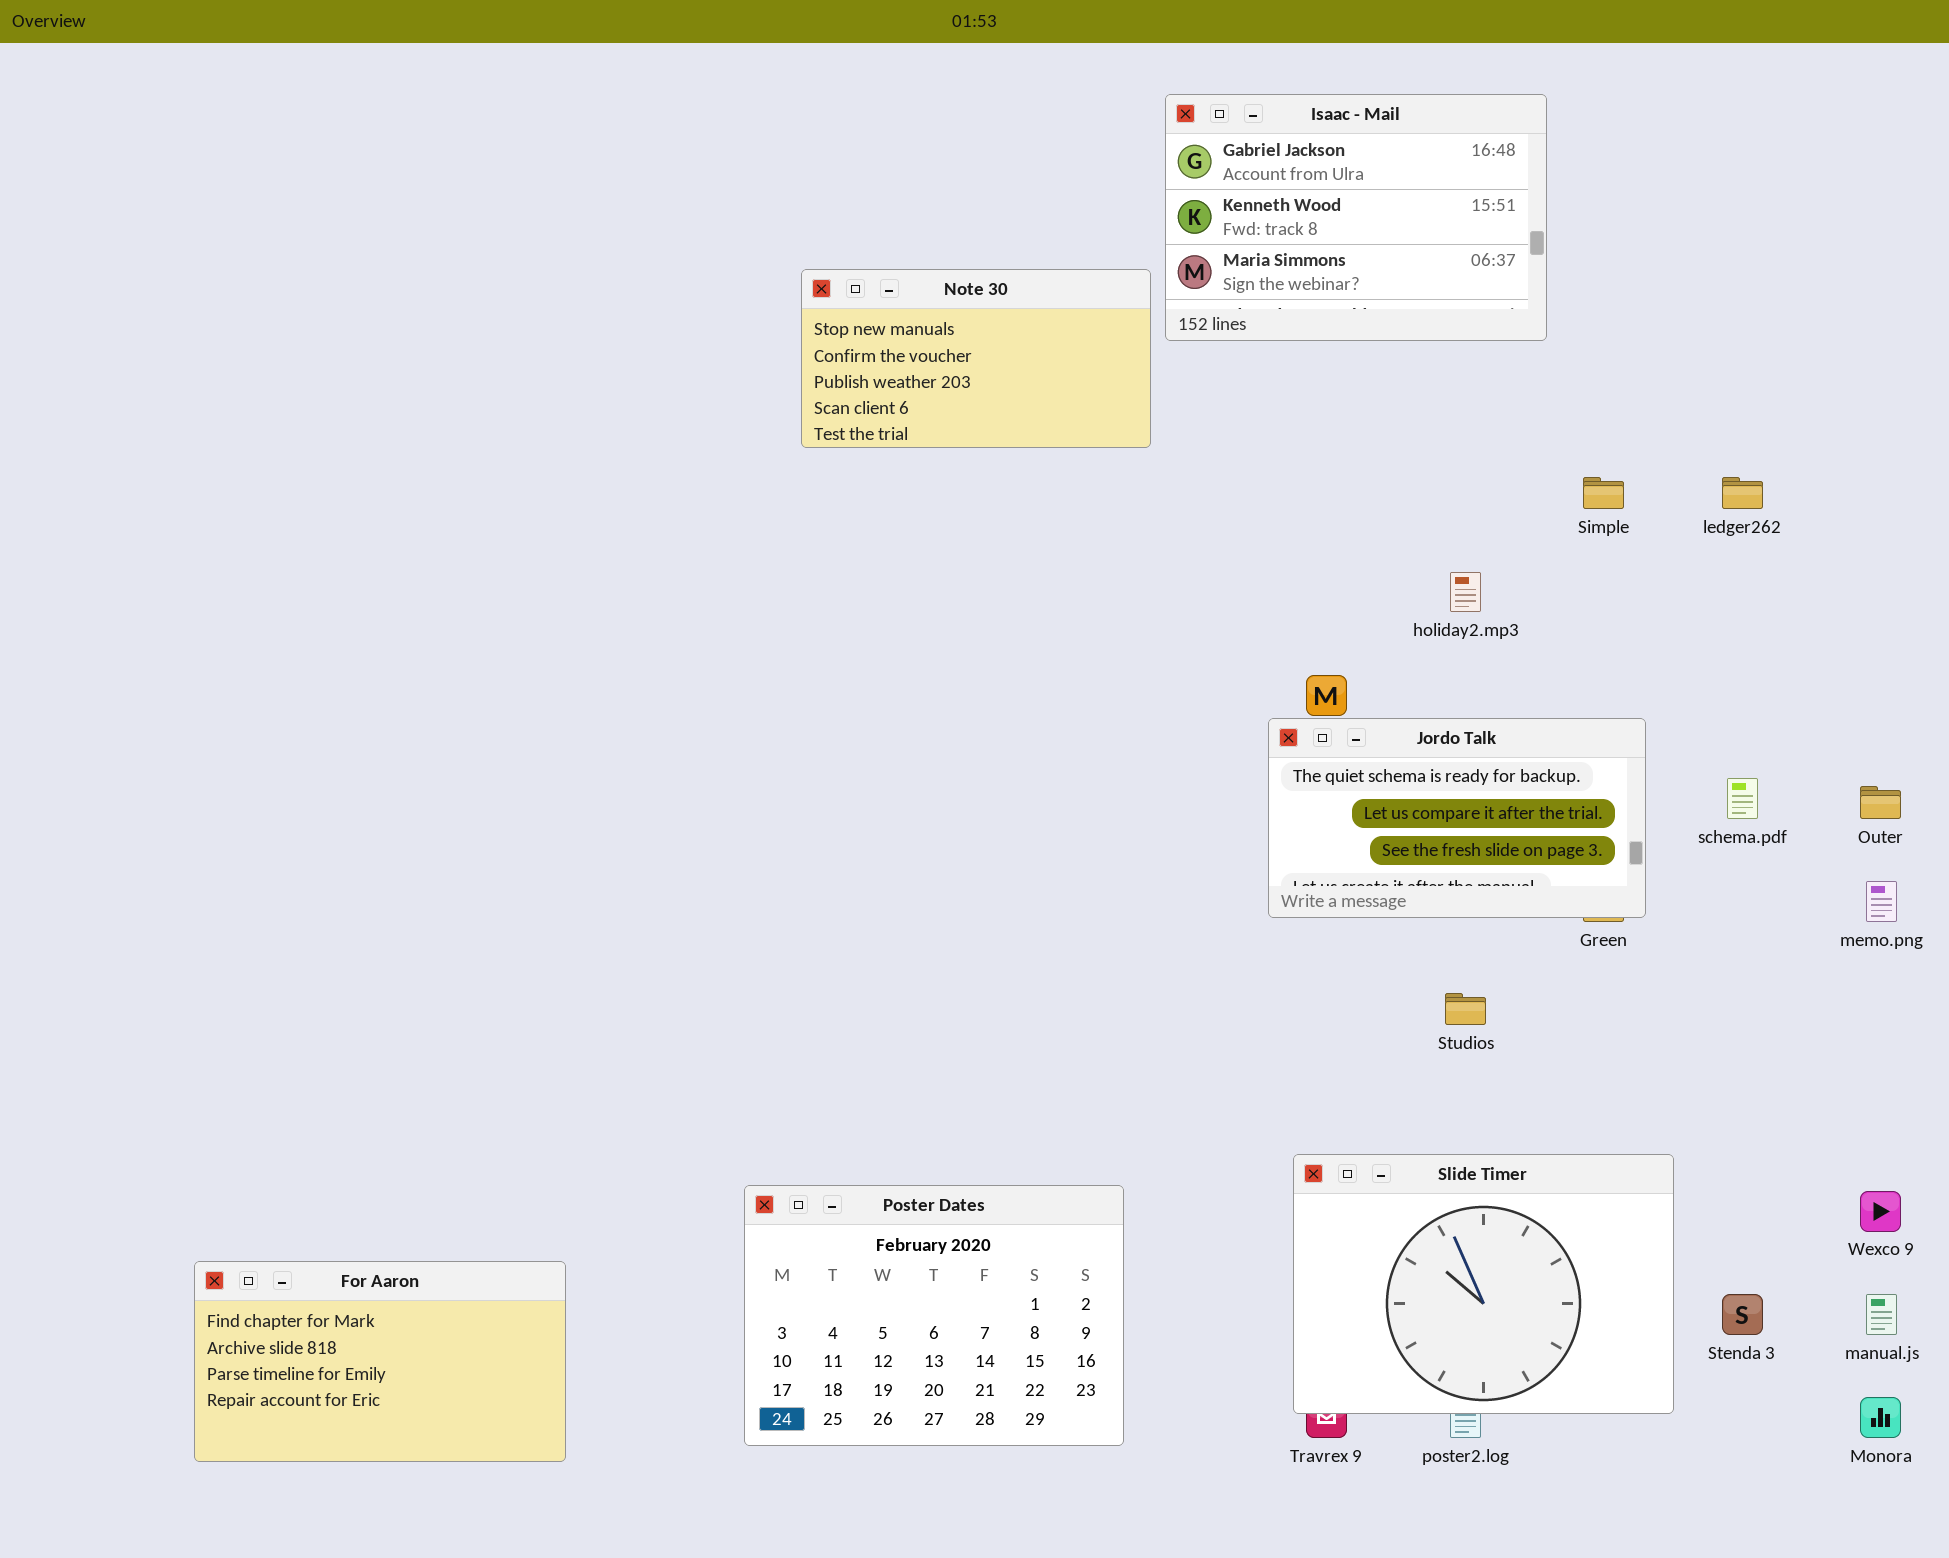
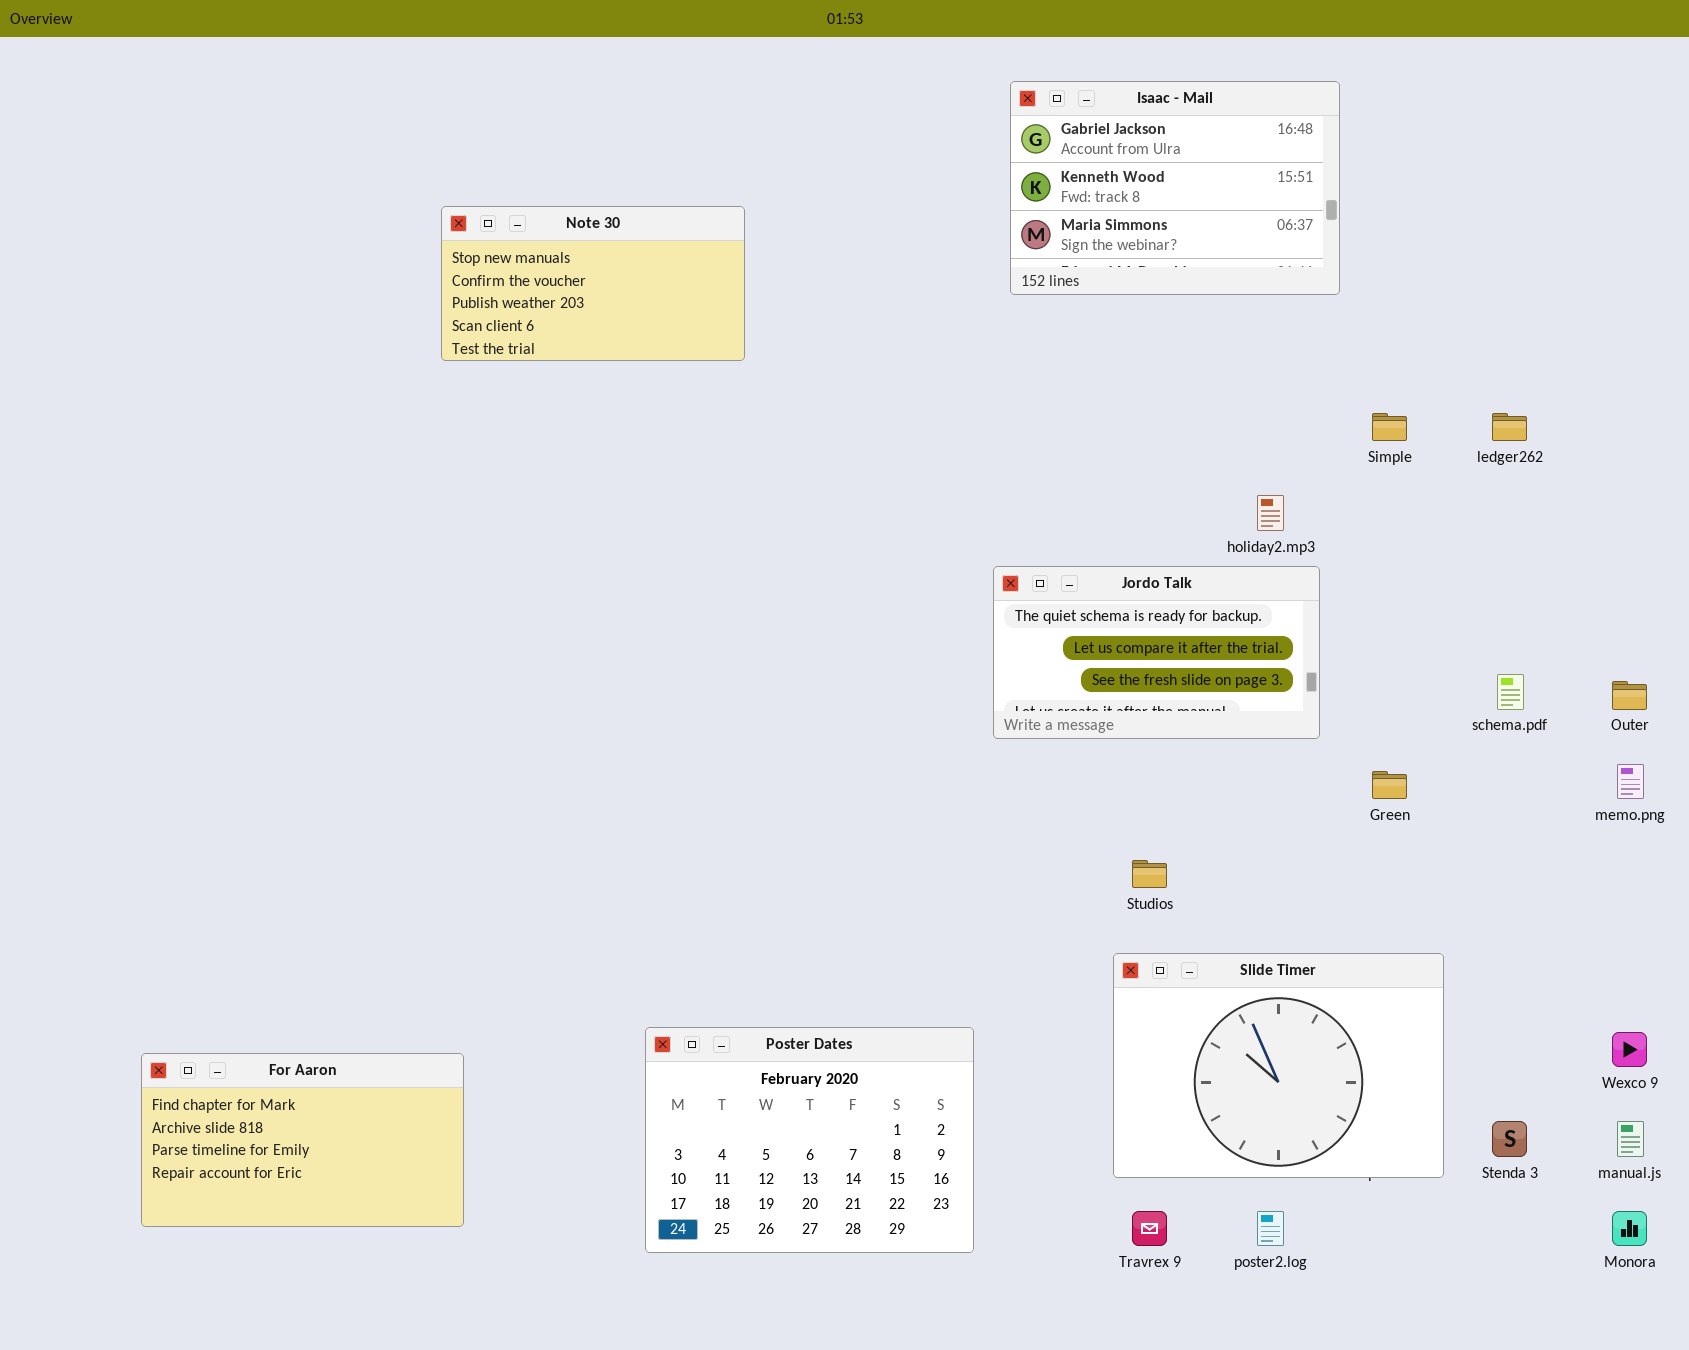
Note 30: [801,269,1151,448] -> [441,206,745,361], moved
Jordo Talk: [1268,718,1646,918] -> [993,566,1320,739], moved
Studios: [1445,993,1486,1025] -> [1132,860,1167,888], moved
Slide Timer: [1293,1154,1674,1414] -> [1113,953,1444,1178], moved
For Aaron: [194,1261,566,1462] -> [141,1053,464,1227], moved

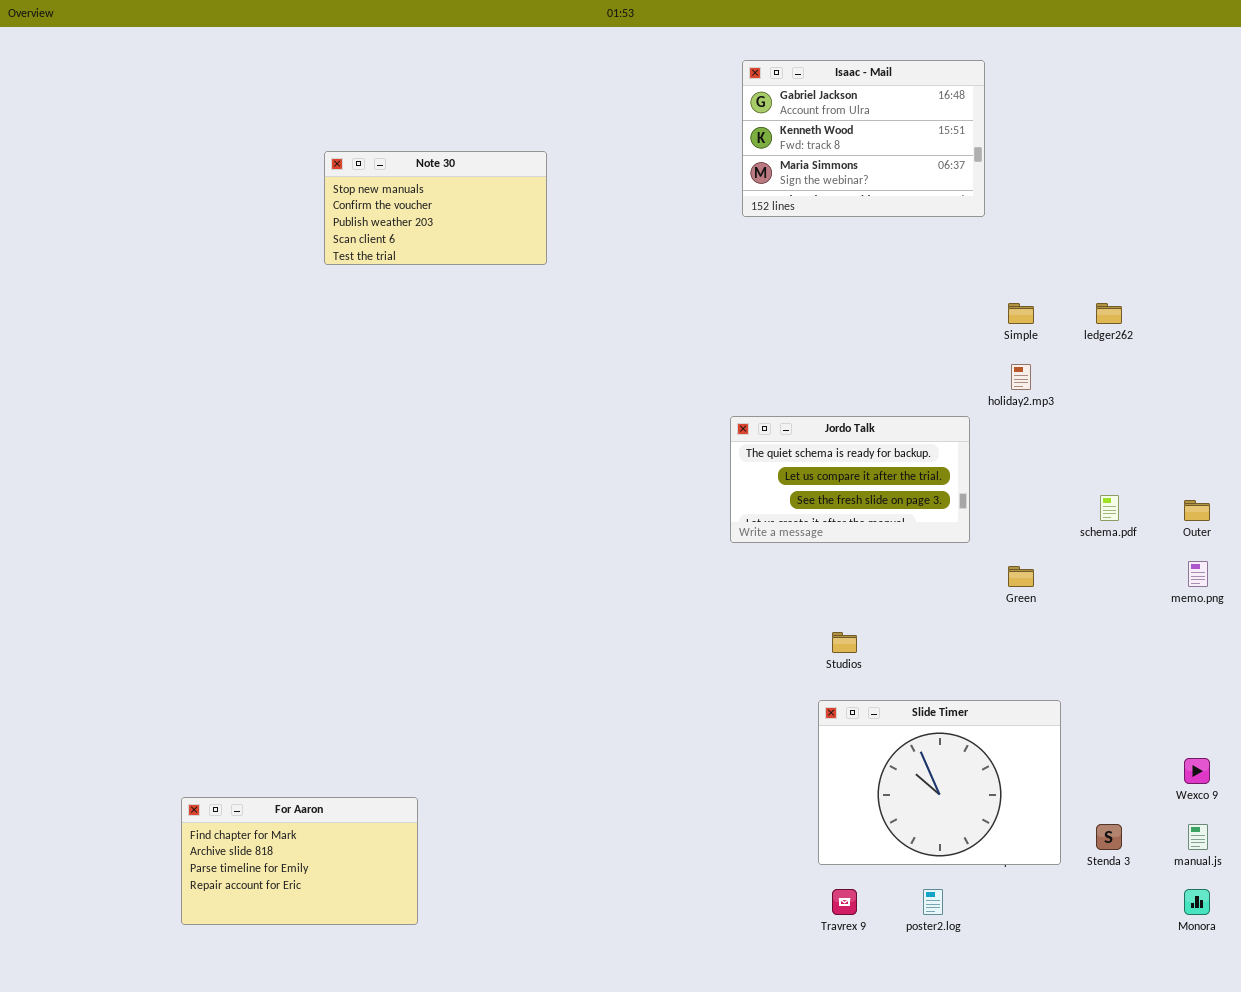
holiday2.mp3: [1257,495,1284,531] -> [1011,364,1031,390], moved
Poster Dates: [645,1027,974,1253] -> none, closed
For Aaron: [141,1053,464,1227] -> [181,797,418,925], moved

